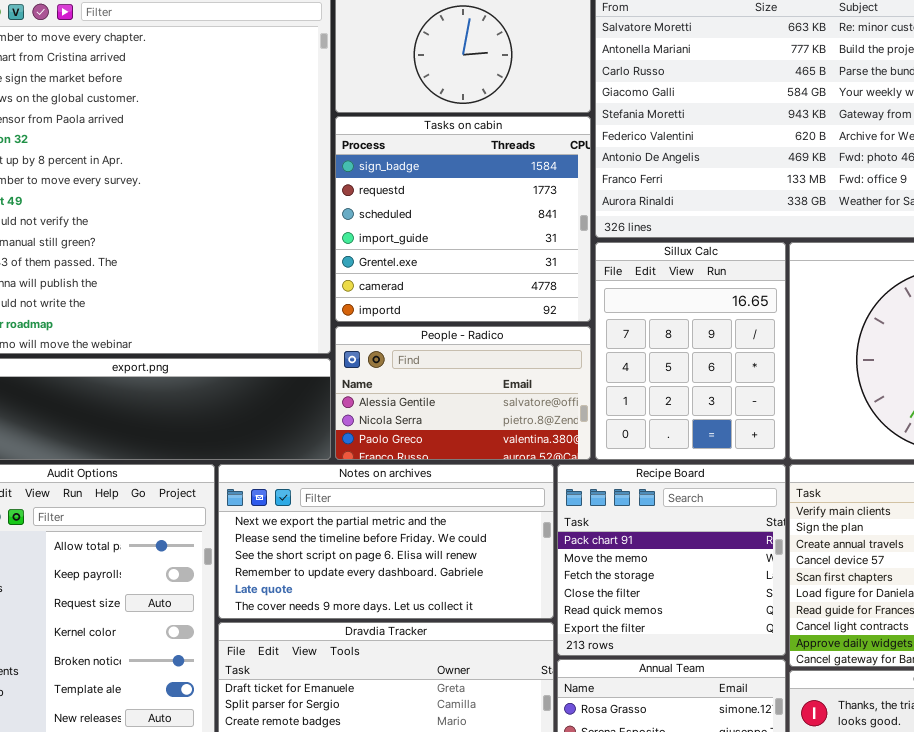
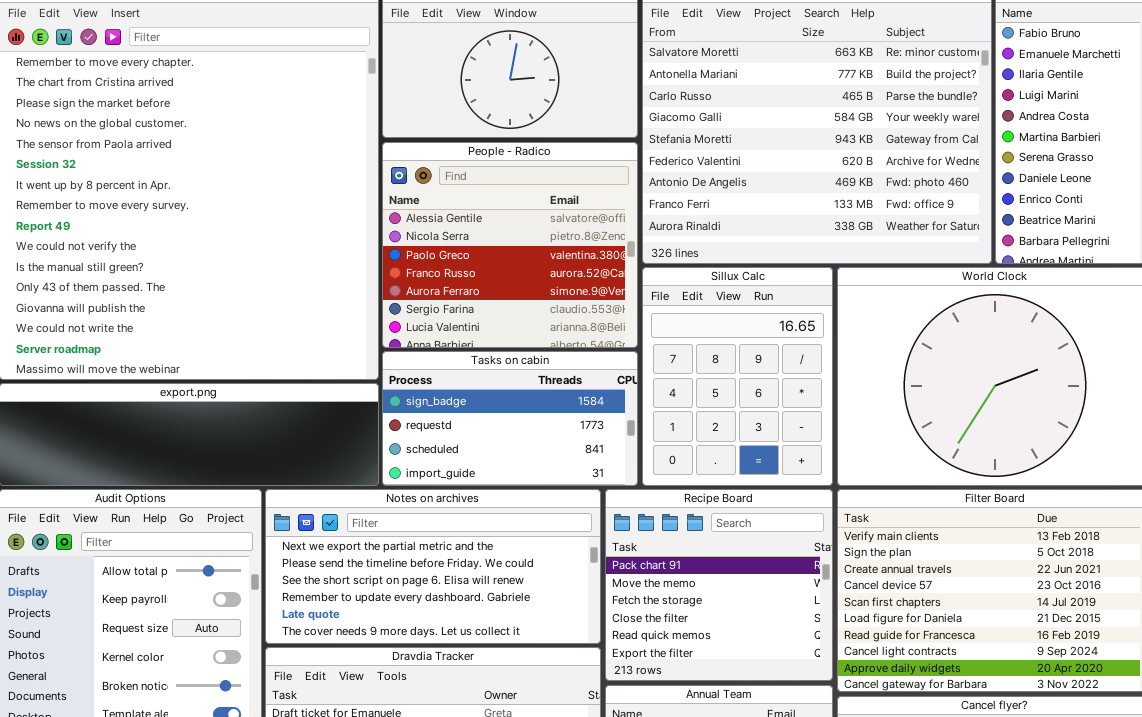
Tasks on cabin: [335,116,591,322] -> [382,351,638,486], moved, resized
People - Radico: [335,326,591,460] -> [382,142,638,348], moved, resized

